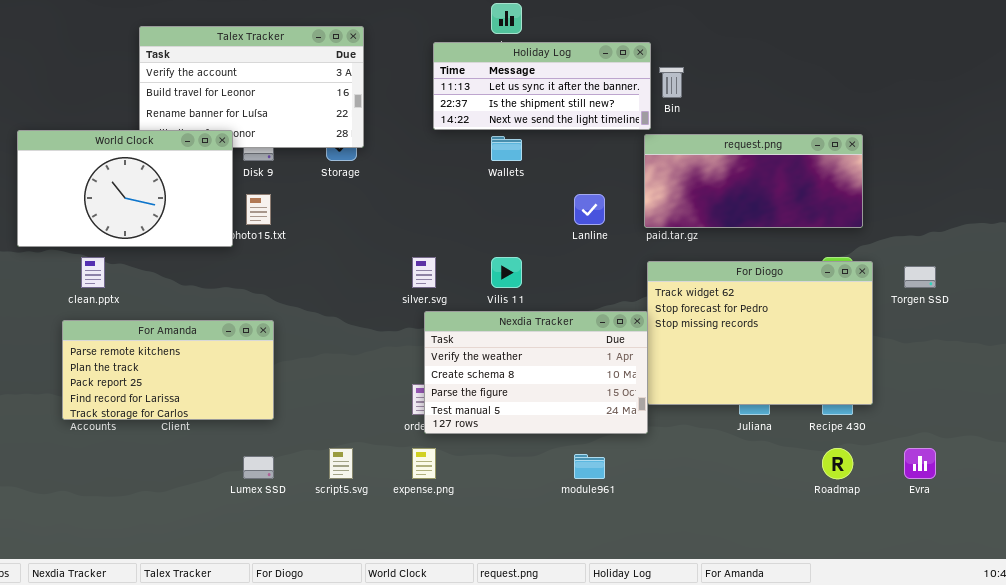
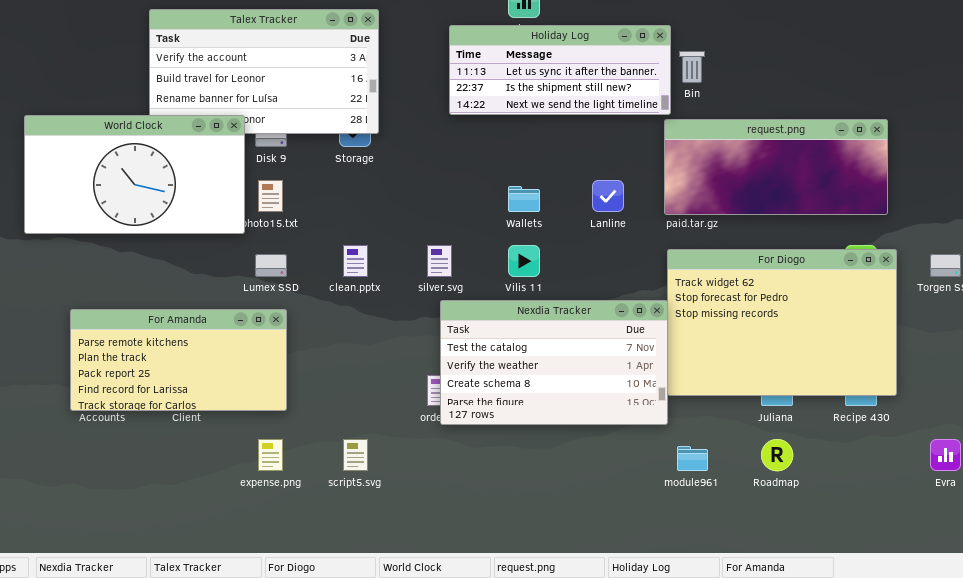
Wallets: [491,136,522,161] -> [508,186,540,212], moved
clean.pptx: [81,257,105,288] -> [343,245,368,277], moved
Nexdia Tracker: [424,311,648,434] -> [440,300,668,425], scrolled up 1 row
expense.png: [412,448,436,479] -> [258,439,283,471], moved
Roadmap: [822,448,853,479] -> [761,439,793,471], moved
module961: [574,454,605,479] -> [677,446,708,471], moved
Lumex SSD: [243,456,274,479] -> [255,254,287,277], moved

